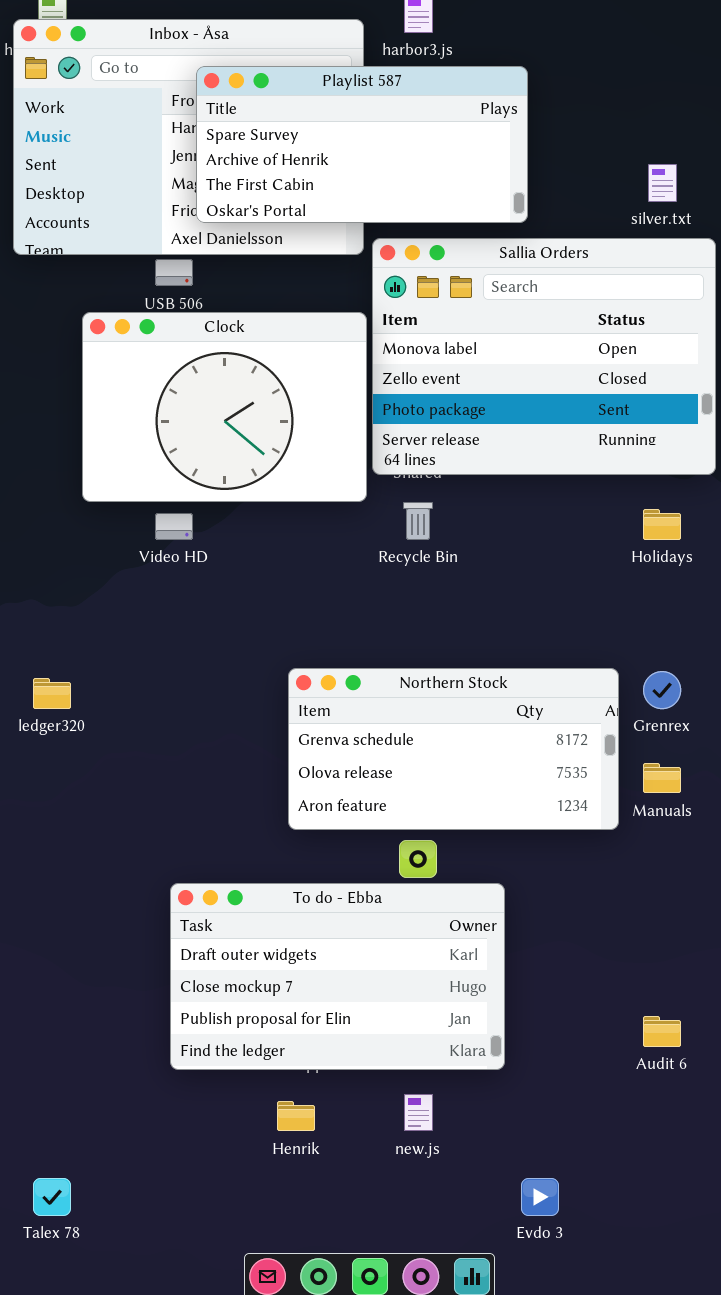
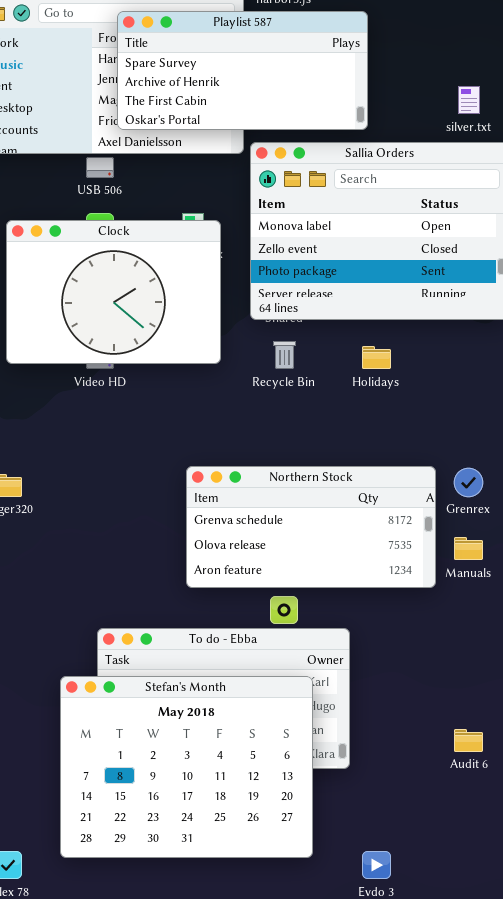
Clock: [82,312,367,502] -> [6,220,221,364], moved
Holidays: [643,509,681,540] -> [362,346,391,369], moved
Stefan's Month: none -> [60,676,313,858], opened

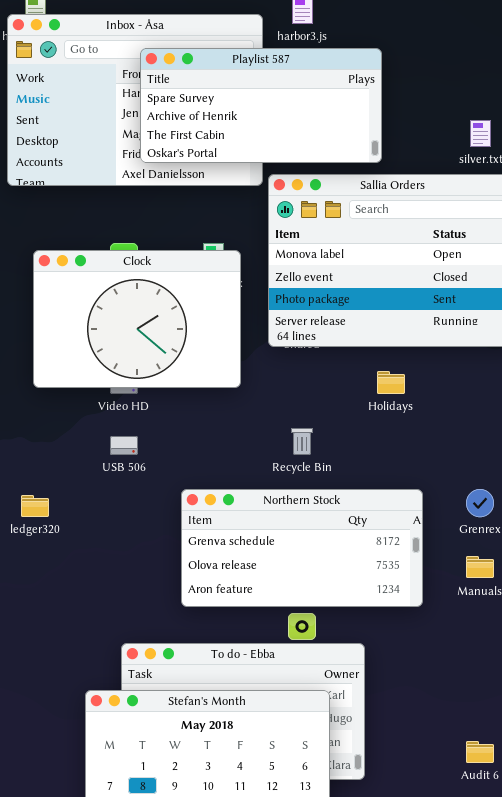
USB 506: [86,157,114,178] -> [110,436,138,455], moved
Recycle Bin: [273,341,296,369] -> [291,428,313,455], moved
Northern Stock: [186,466,436,588] -> [181,489,423,607], moved

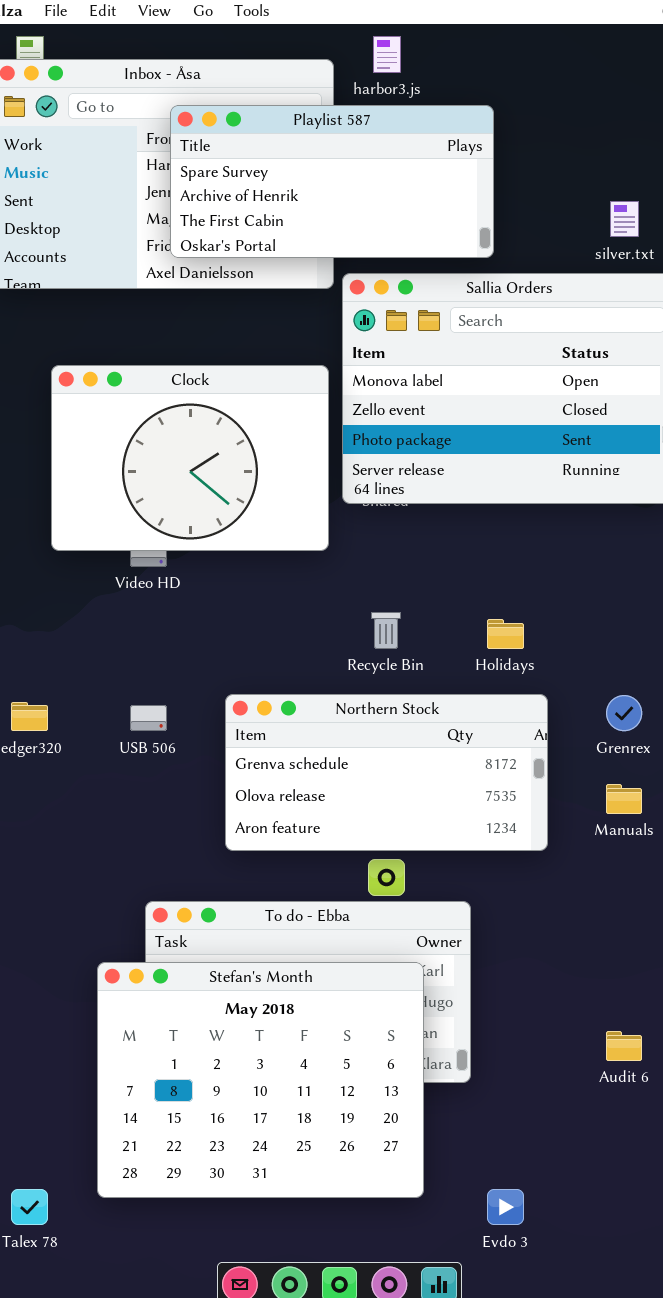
Clock: [33,250,241,388] -> [51,365,329,551], moved
Holidays: [377,371,405,394] -> [487,619,524,649], moved
USB 506: [110,436,138,455] -> [130,705,167,731], moved

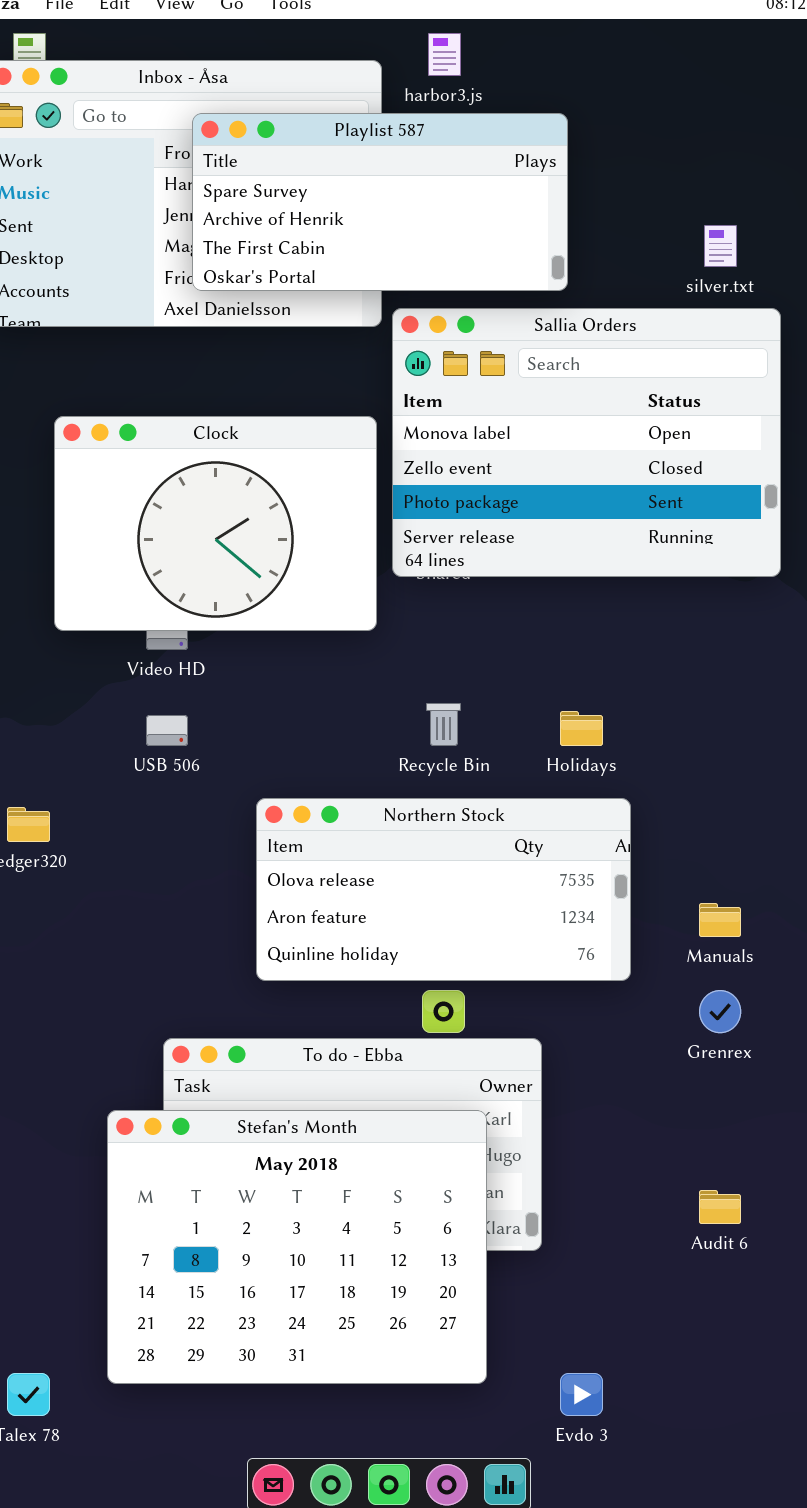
Northern Stock: [225,694,548,851] -> [256,798,631,981], scrolled down 1 row
Grenrex: [606,695,642,731] -> [699,990,741,1033], moved
USB 506: [130,705,167,731] -> [146,715,188,746], moved

